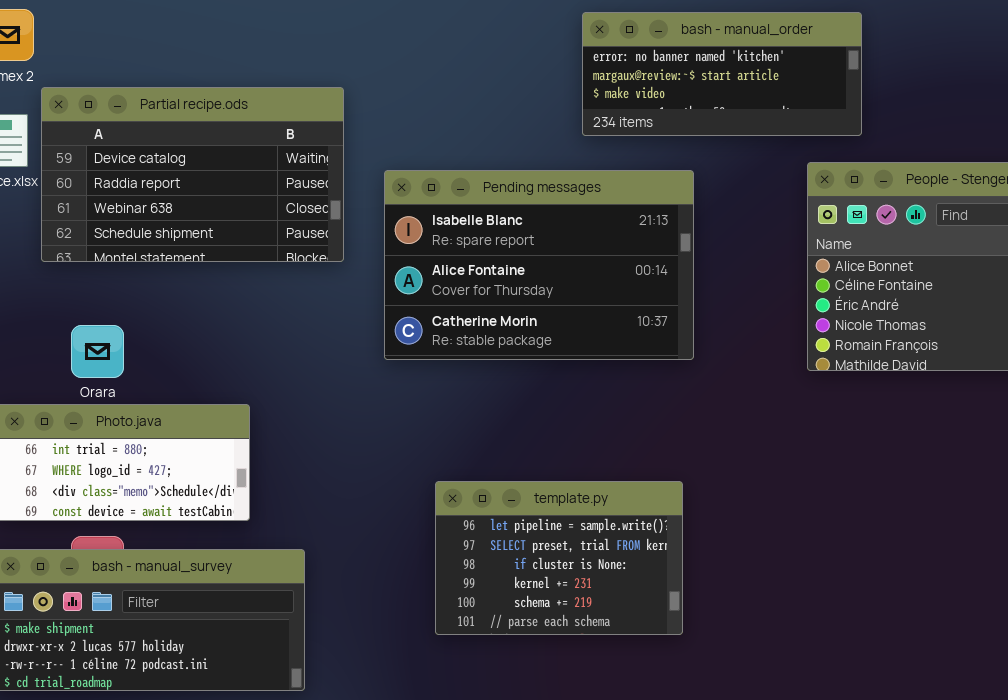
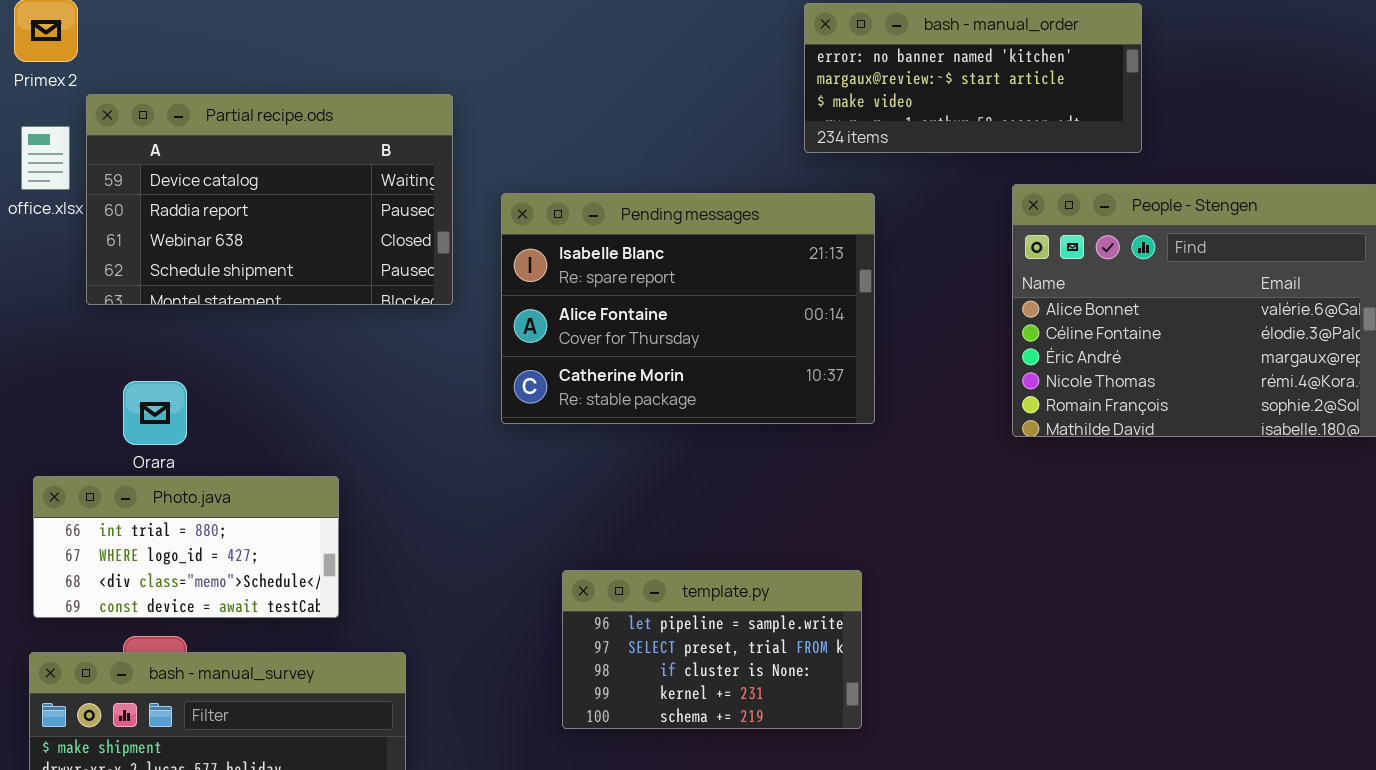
bash - manual_order: [582,12,862,136] -> [804,3,1142,153], moved
template.py: [435,481,683,635] -> [562,570,862,729], resized

